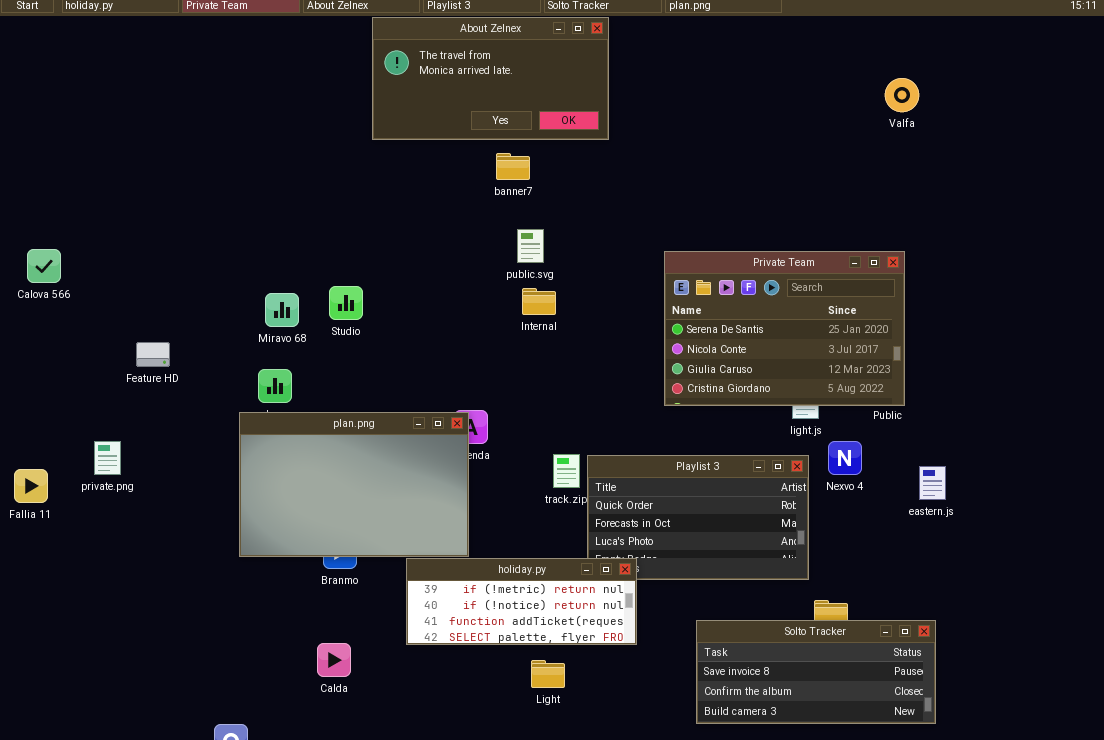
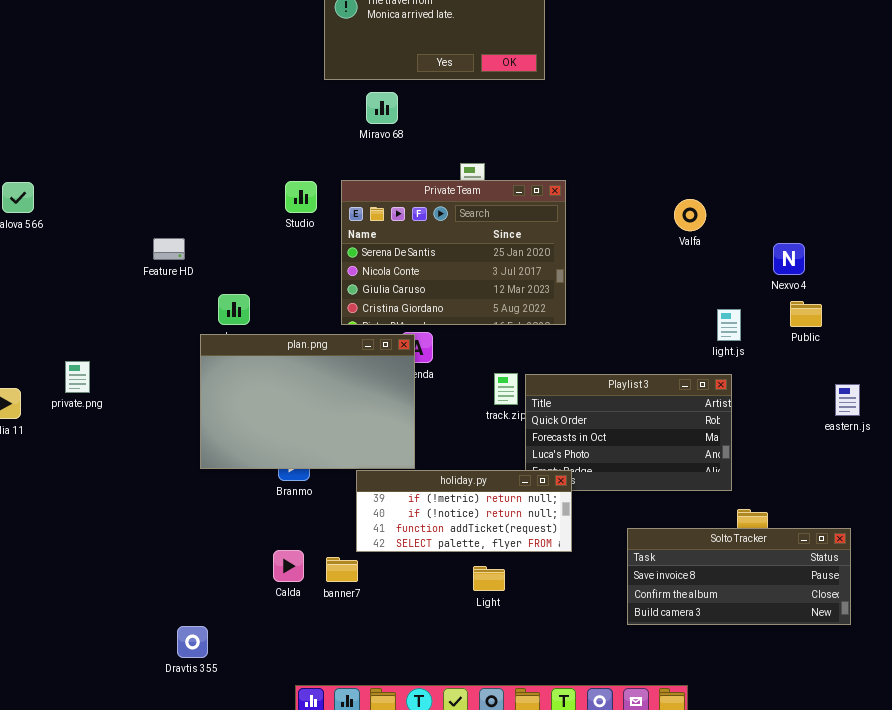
Valfa: [885,78,919,112] -> [674,199,706,231], moved
banner7: [496,153,530,180] -> [326,557,358,582], moved
Private Team: [664,251,905,406] -> [341,180,566,325], moved
Studio: [329,286,363,320] -> [285,181,317,213], moved
Miravo 68: [265,293,299,327] -> [366,92,398,124], moved
Feature HD: [136,342,170,367] -> [153,238,185,260], moved
Nexvo 4: [828,441,862,475] -> [773,243,805,275], moved

